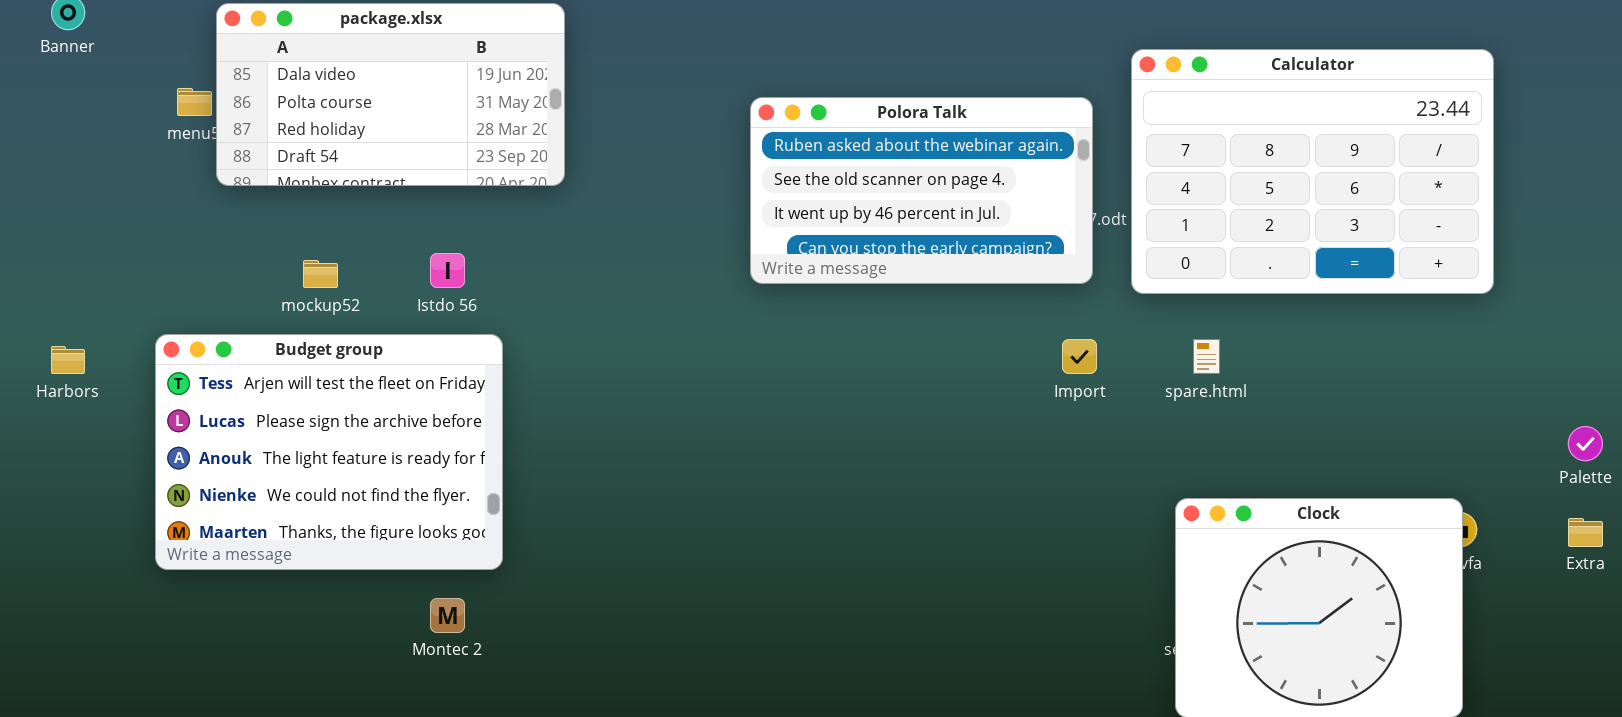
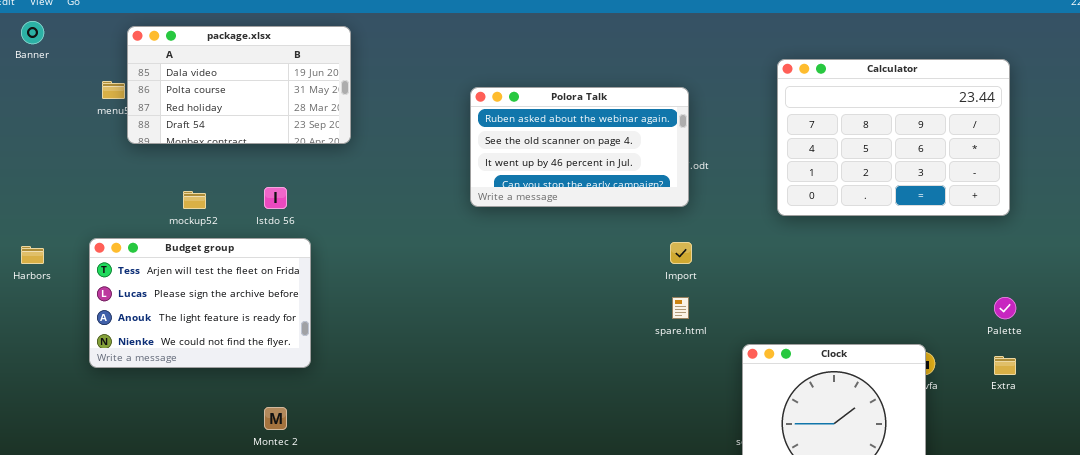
Calculator: [1131,49,1494,294] -> [777,59,1010,216], moved
Budget group: [155,334,503,570] -> [89,238,311,368], resized
spare.html: [1193,339,1220,374] -> [672,297,689,319], moved

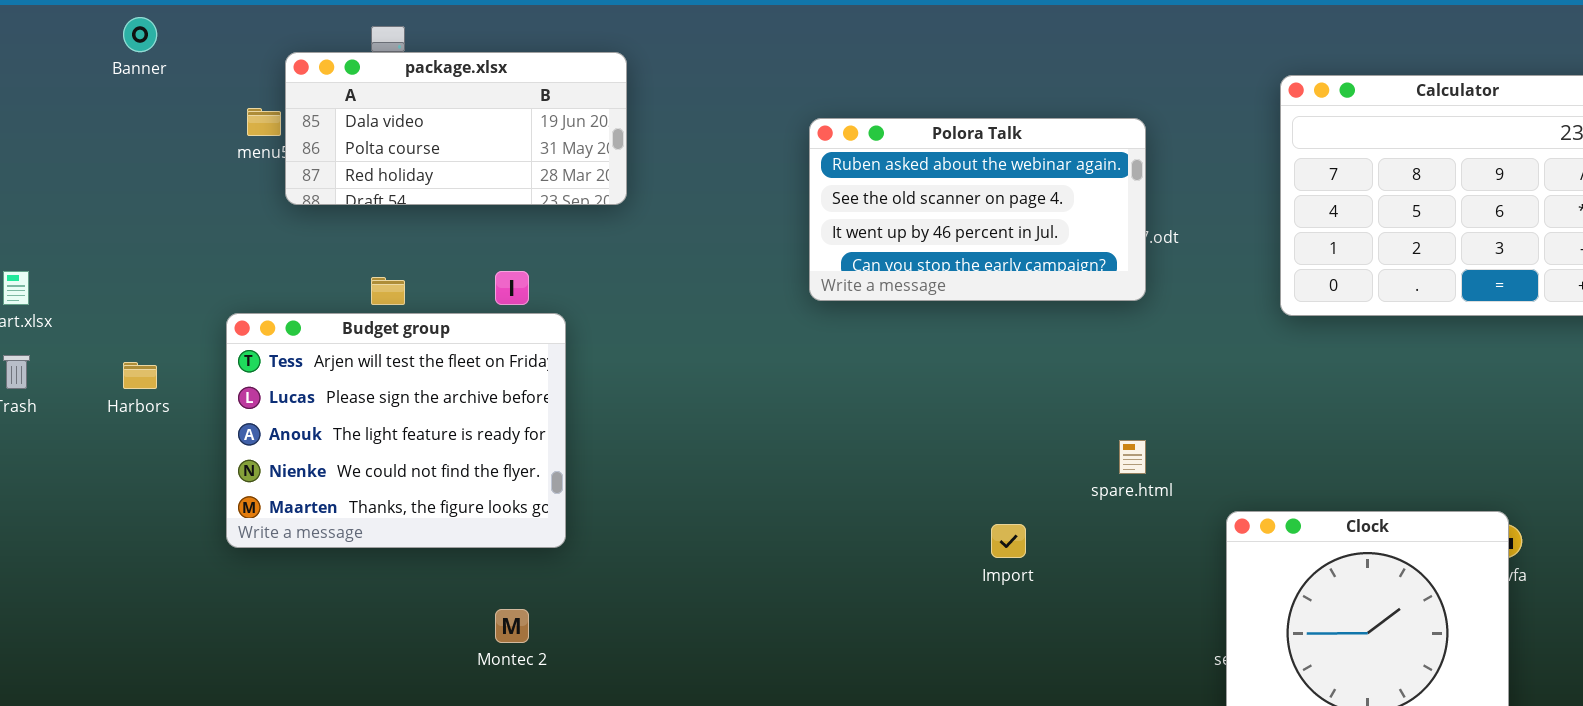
package.xlsx: [127,26,351,144] -> [285,52,627,205], resized
Budget group: [89,238,311,368] -> [226,313,566,548], resized
Import: [670,242,692,264] -> [991,524,1026,558], moved

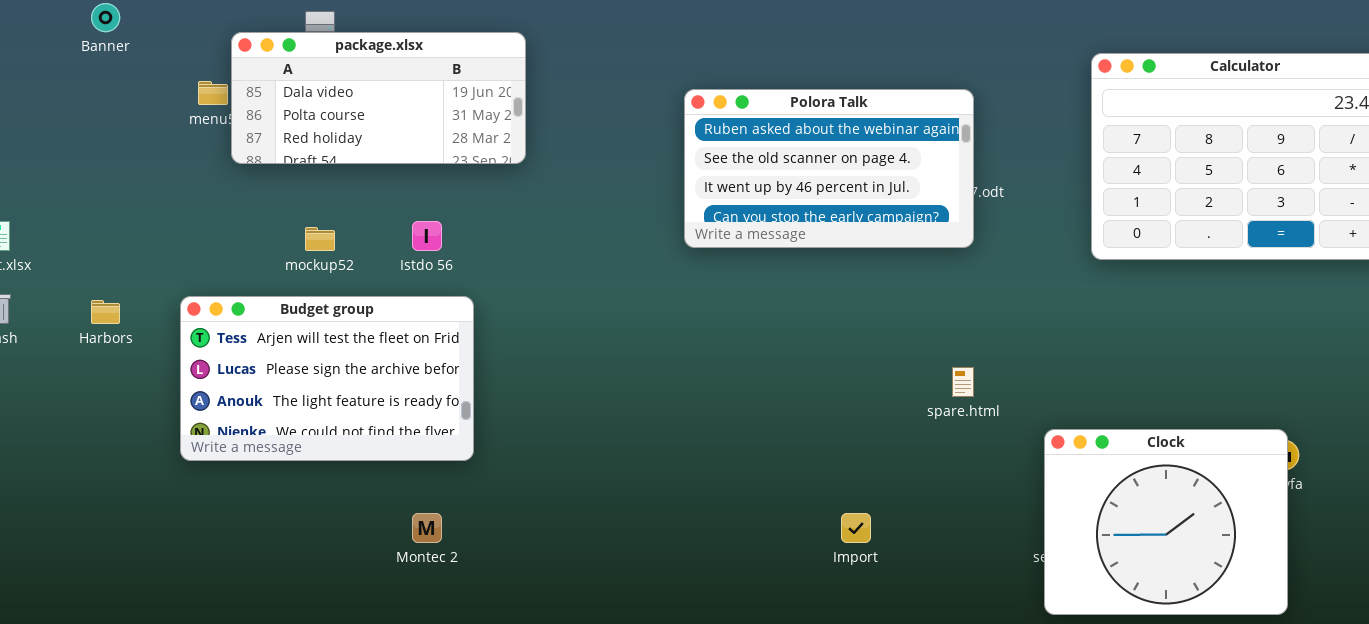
Budget group: [226,313,566,548] -> [180,296,474,461], resized
Import: [991,524,1026,558] -> [841,513,871,543], moved

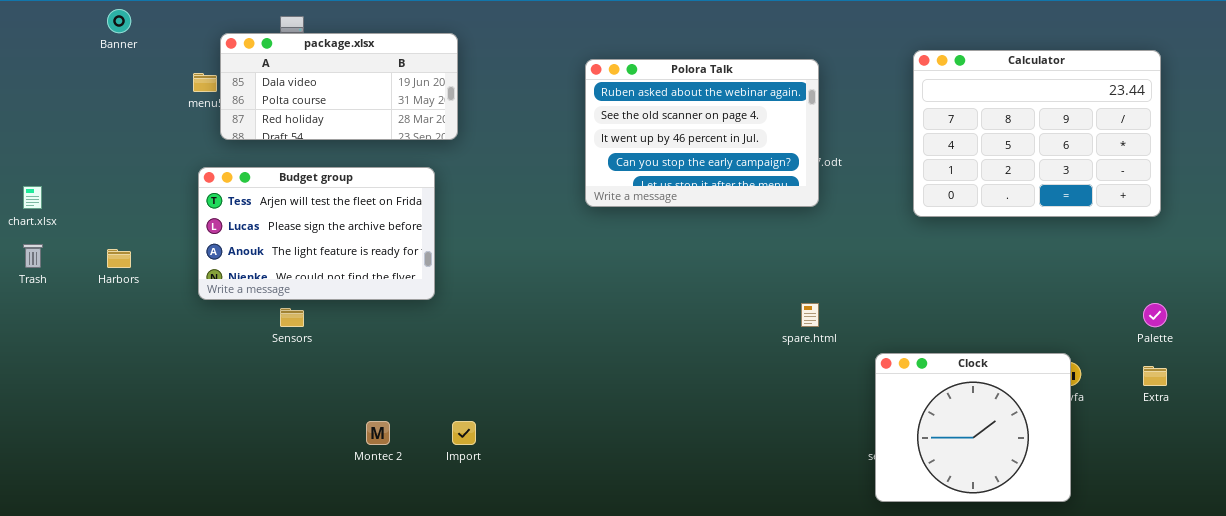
Polora Talk: [684,89,974,248] -> [585,59,819,207], resized
Budget group: [180,296,474,461] -> [198,167,435,300], moved
Import: [841,513,871,543] -> [452,421,476,445], moved

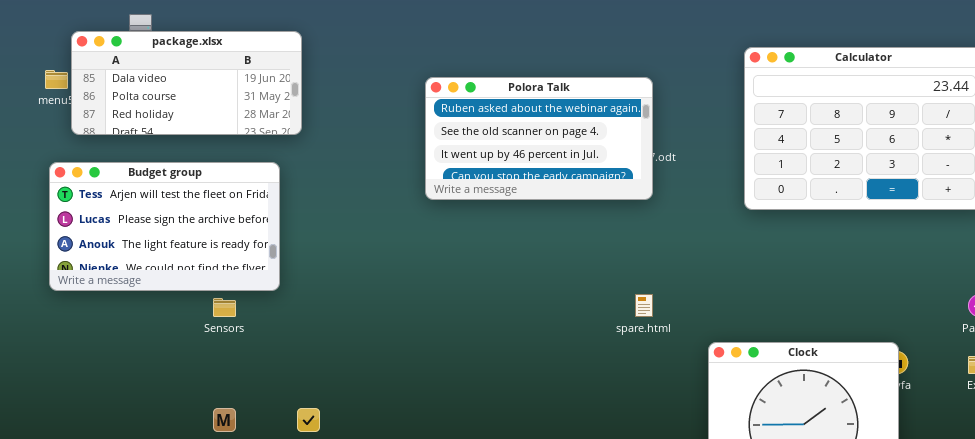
Polora Talk: [585,59,819,207] -> [425,77,653,200], resized
Sensors: [280,308,304,327] -> [213,298,236,317], moved

